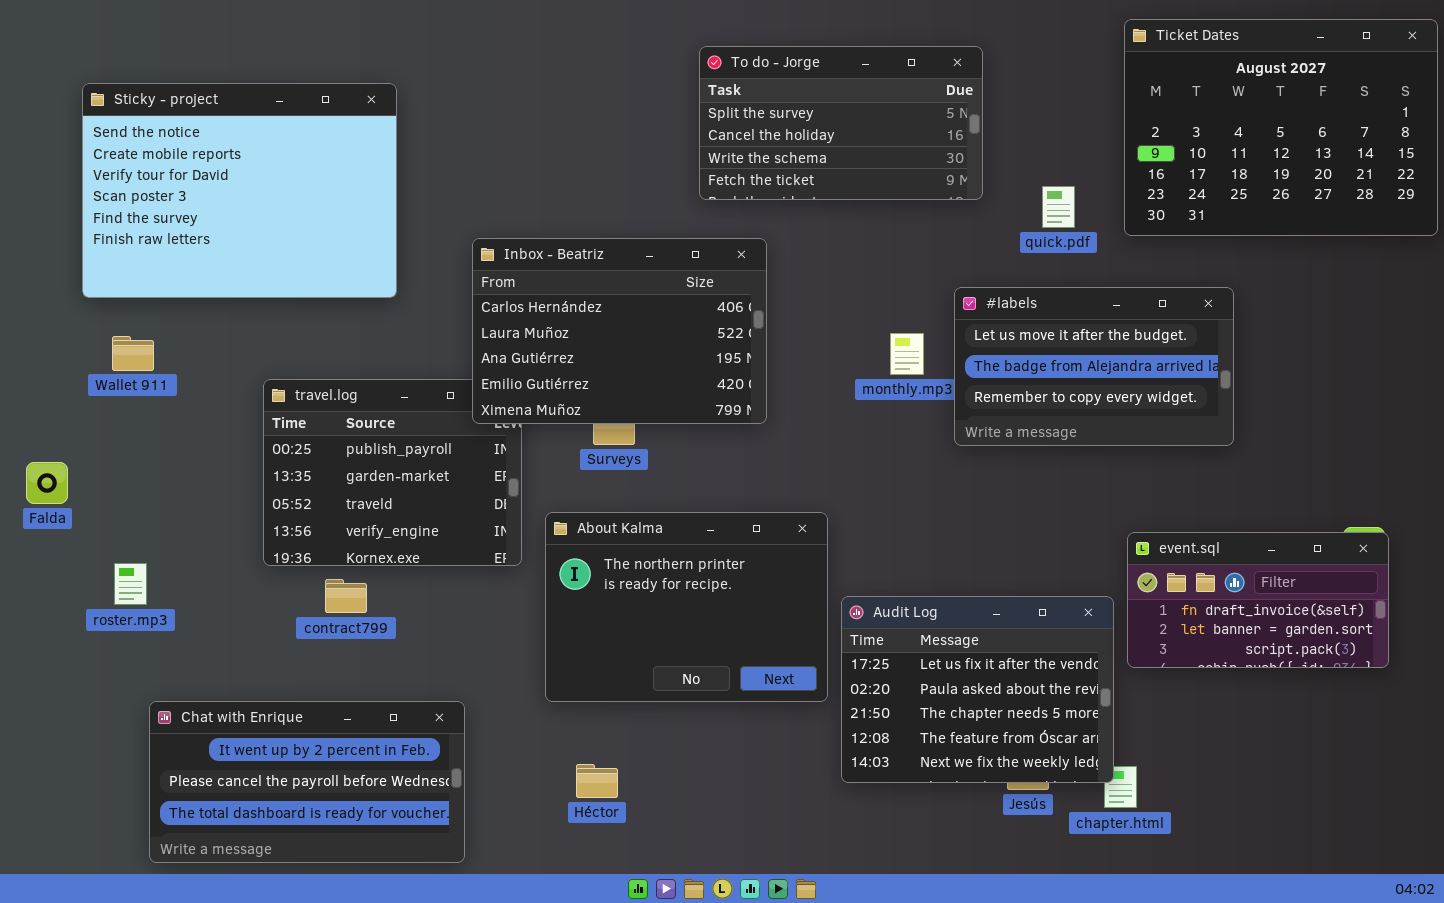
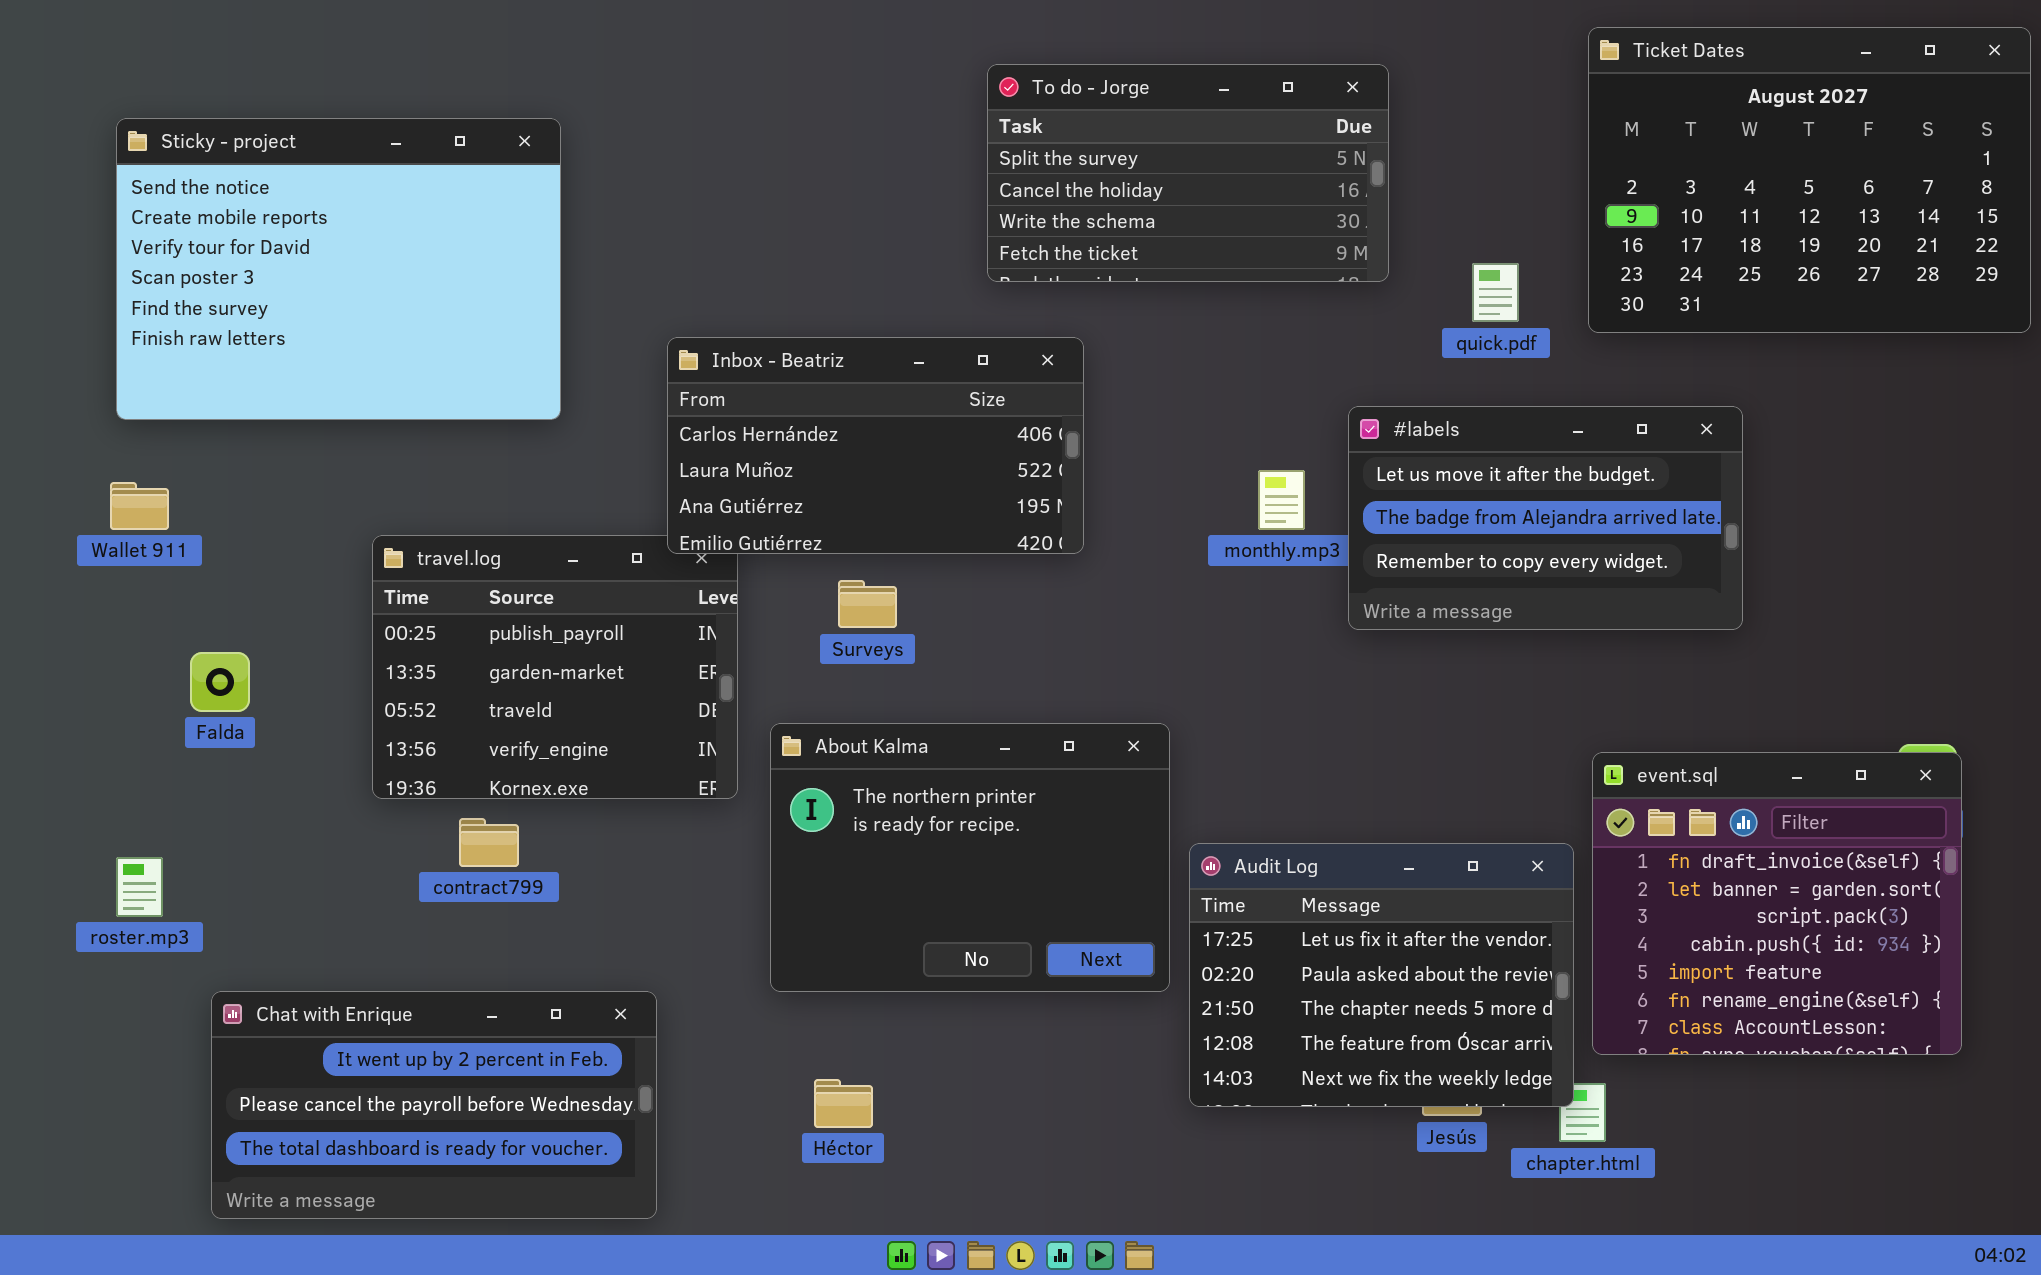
Inbox - Beatriz: [472,238,767,424] -> [667,337,1084,554], resized
Wallet 911: [112,336,154,371] -> [110,482,169,530], moved
Falda: [26,462,68,504] -> [190,652,250,712], moved
event.sql: [1127,532,1389,668] -> [1592,752,1962,1055], resized
roster.mp3: [114,563,147,605] -> [116,857,163,917], moved

